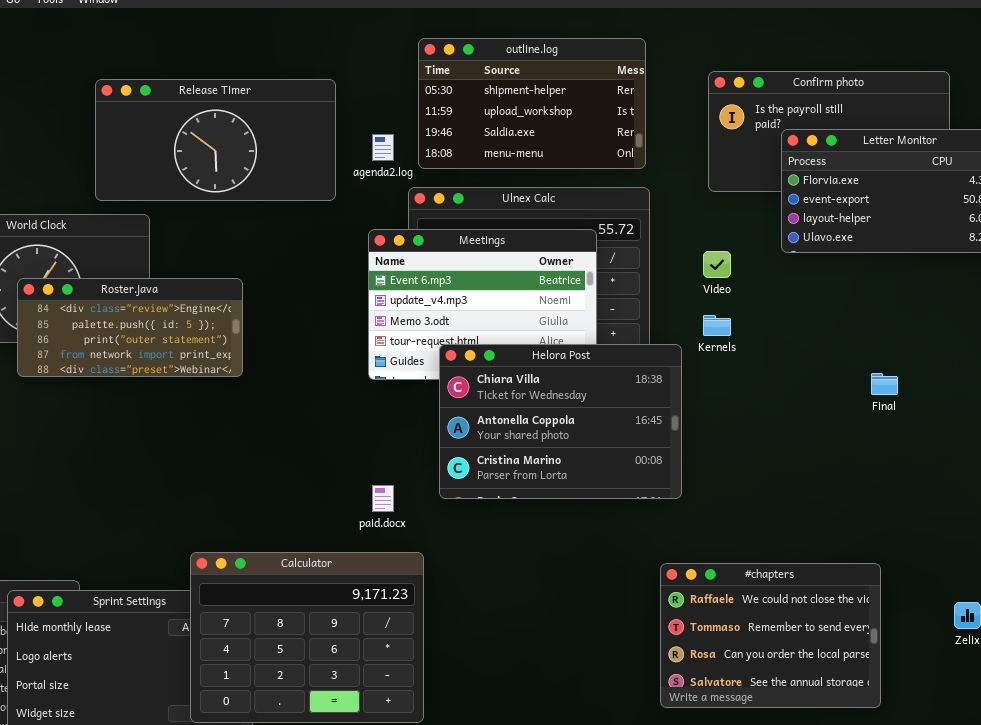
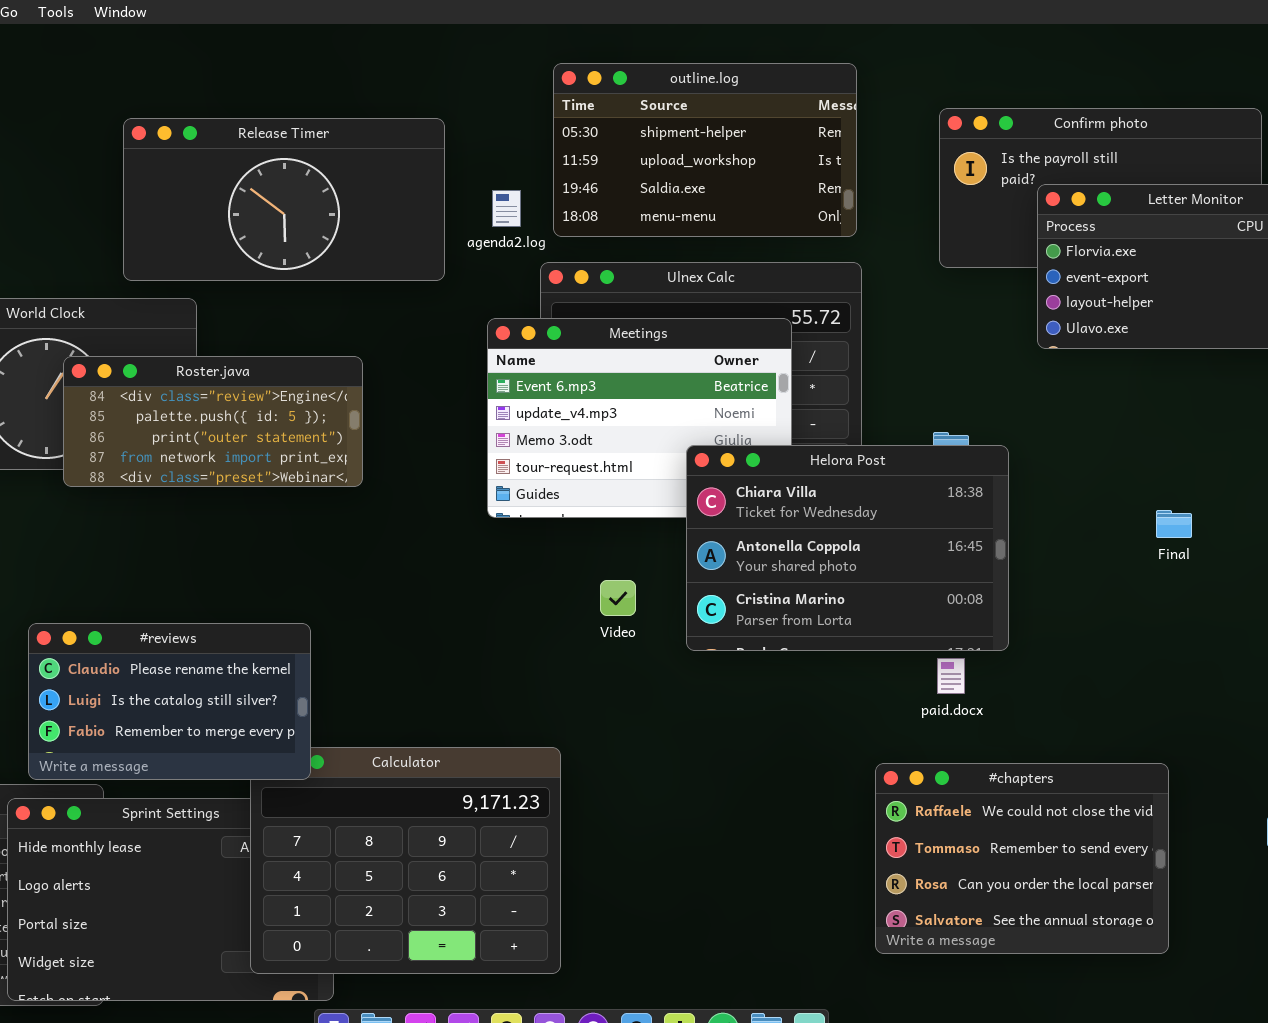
Video: [703,251,731,278] -> [600,580,636,616], moved
Roster.java: [17,278,243,377] -> [63,356,363,487], moved
Helora Post: [439,344,682,499] -> [686,445,1009,651], moved
#reviews: none -> [28,623,311,780], opened
paid.docx: [372,485,394,512] -> [937,658,965,694], moved

